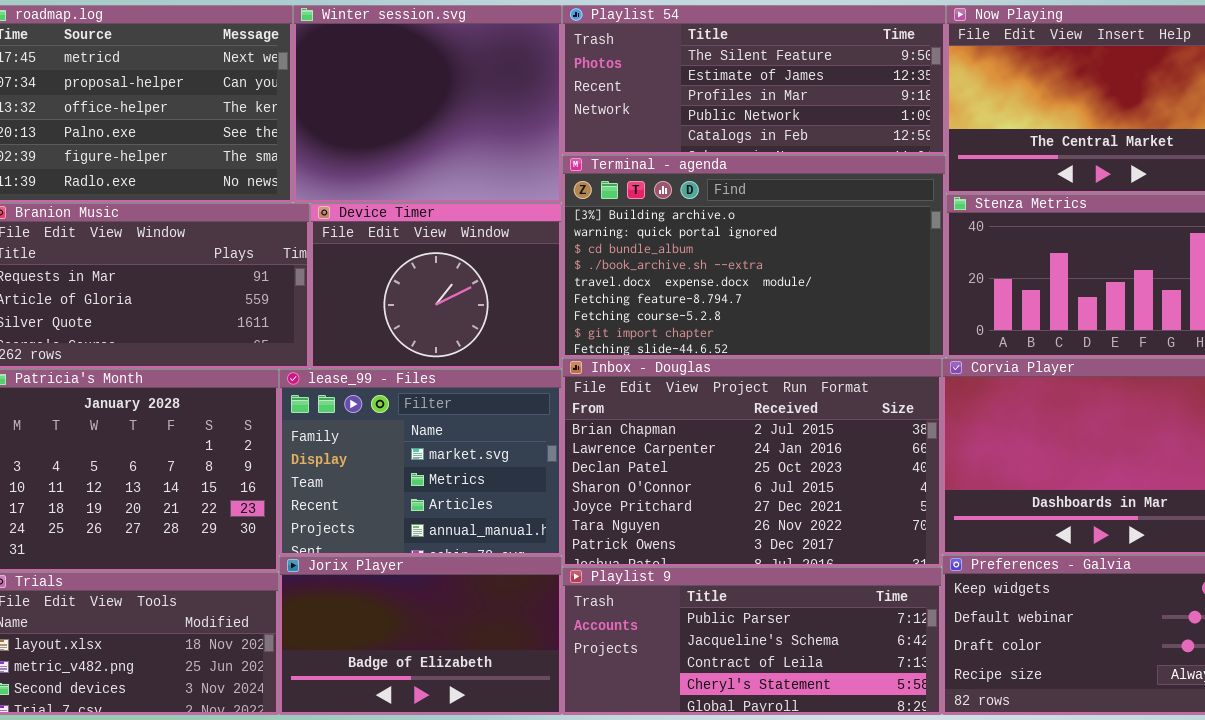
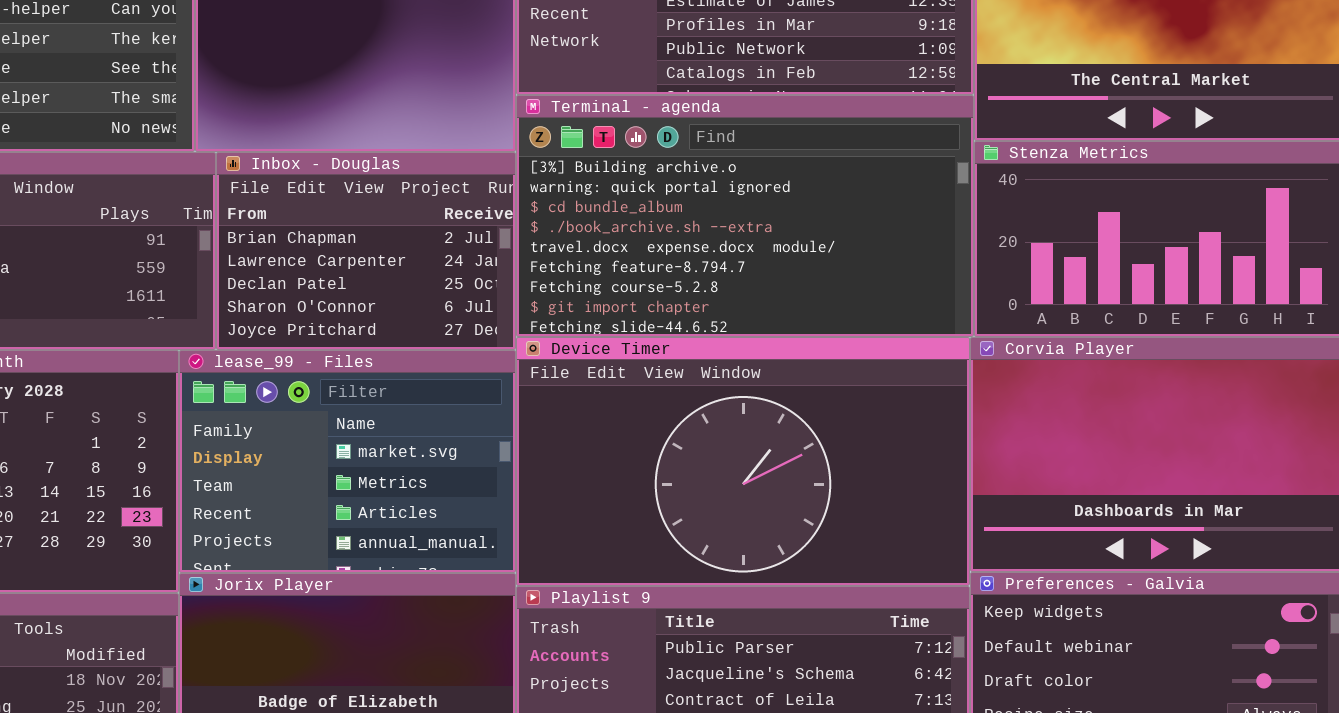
Device Timer: [310,203,562,369] -> [516,337,970,586], moved, resized
Inbox - Douglas: [562,358,942,567] -> [216,152,516,350], moved, resized

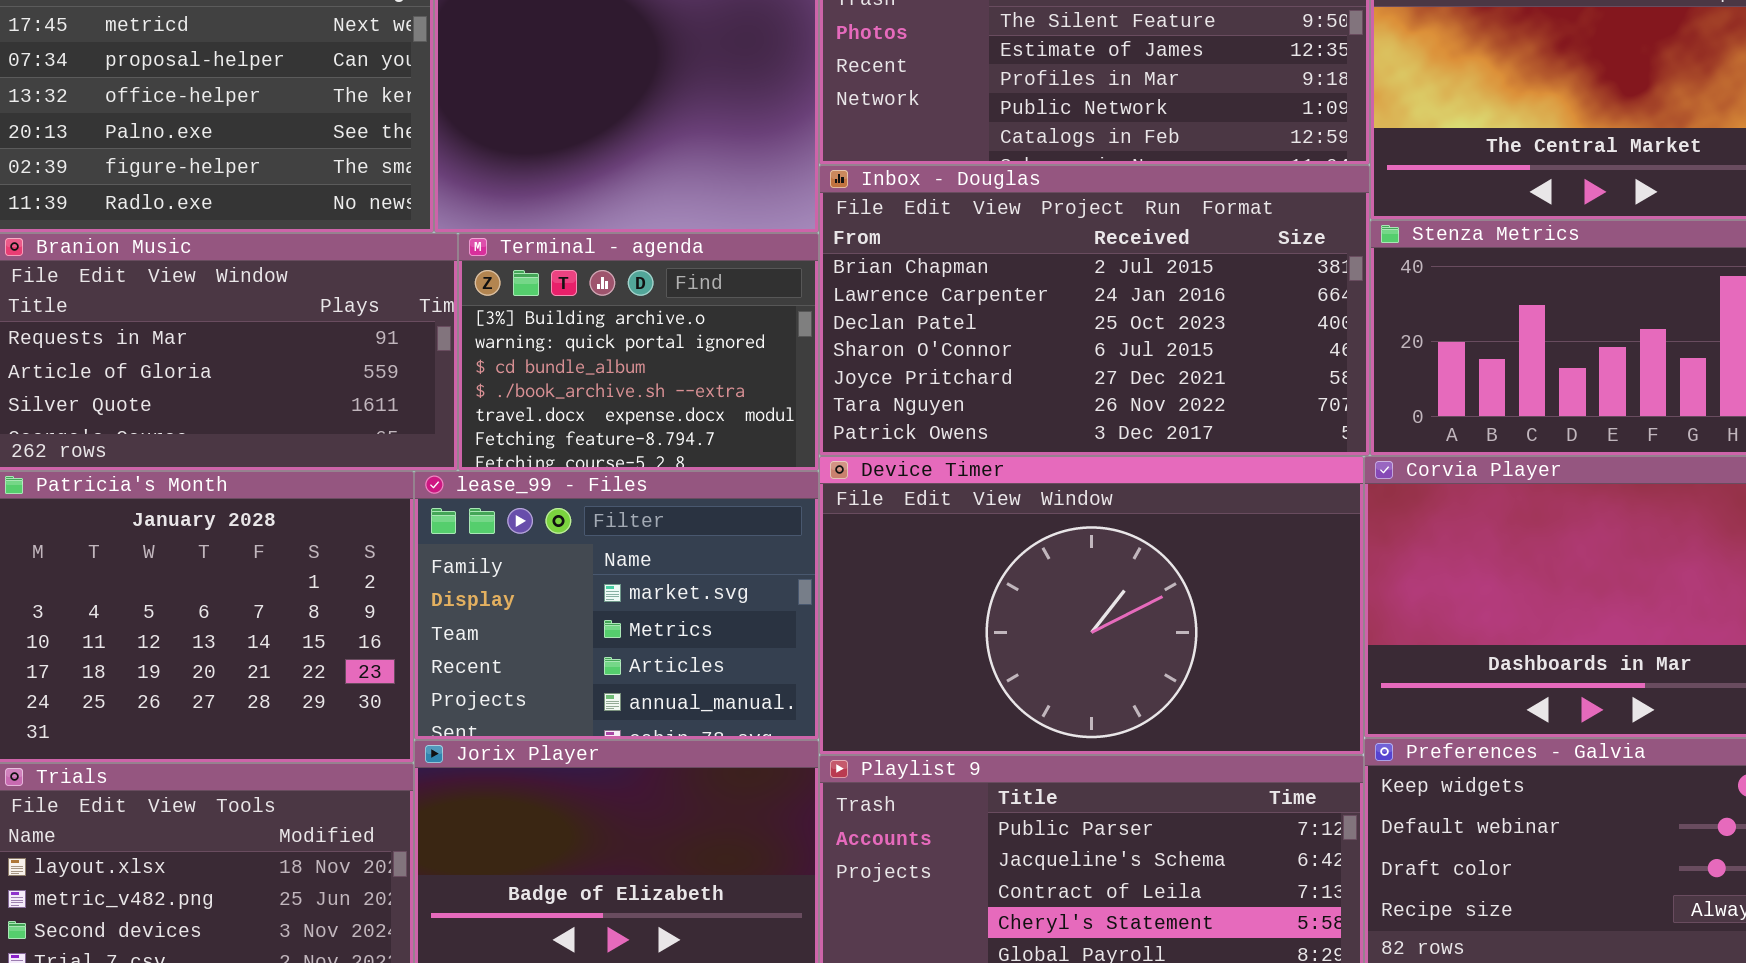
Terminal - agenda: [516,95,974,337] -> [458,233,819,471], moved, resized
Inbox - Douglas: [216,152,516,350] -> [819,165,1370,456], moved, resized

